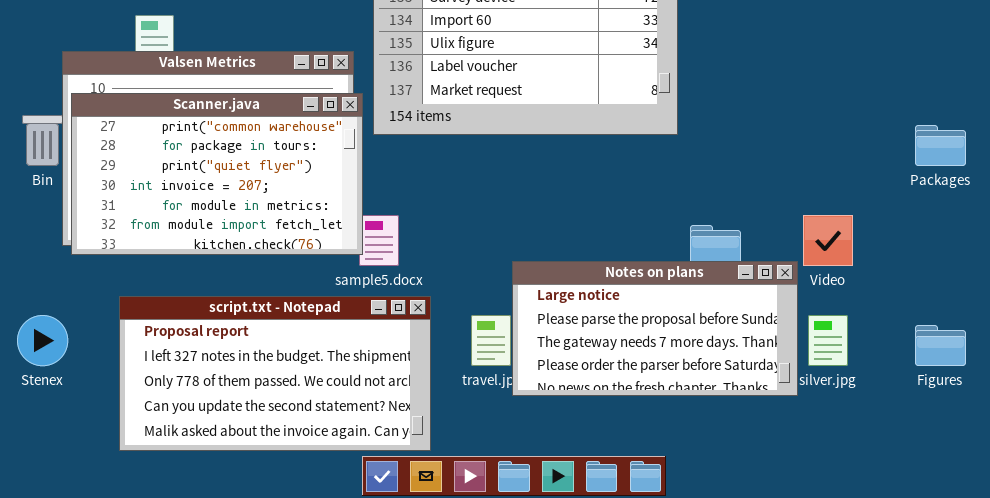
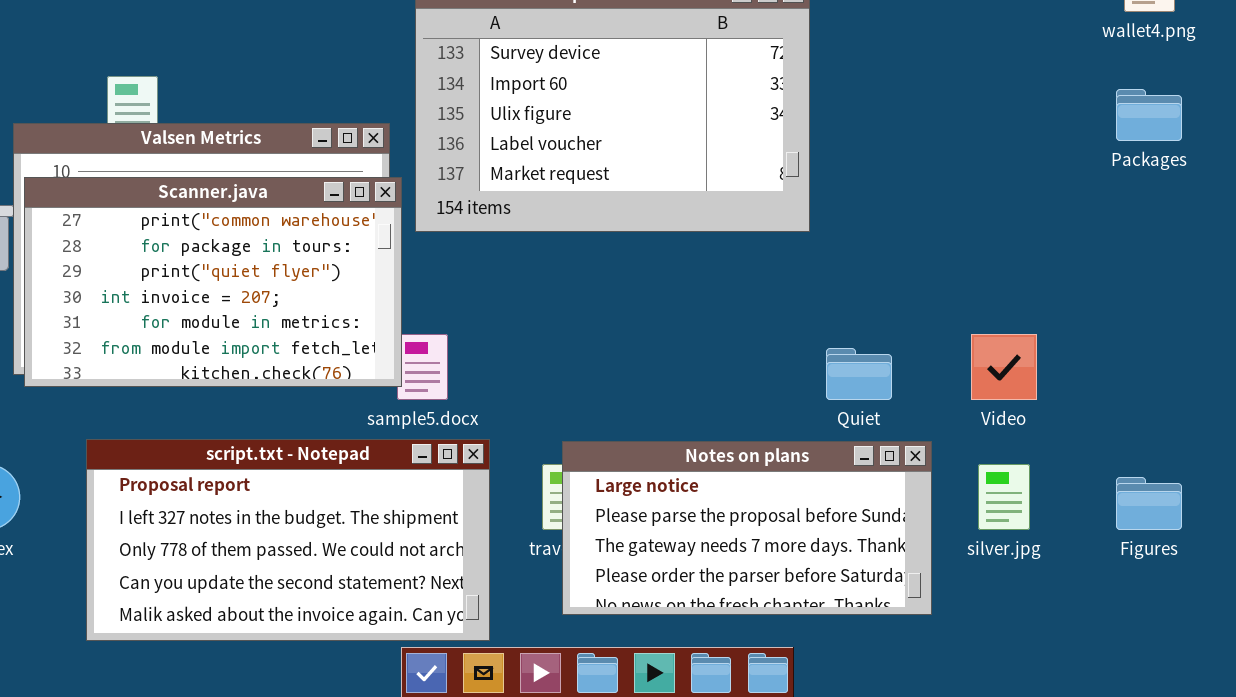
Packages: [915,125,966,166] -> [1116,89,1182,141], moved
Notes on plans: [512,261,798,396] -> [562,441,932,615], moved

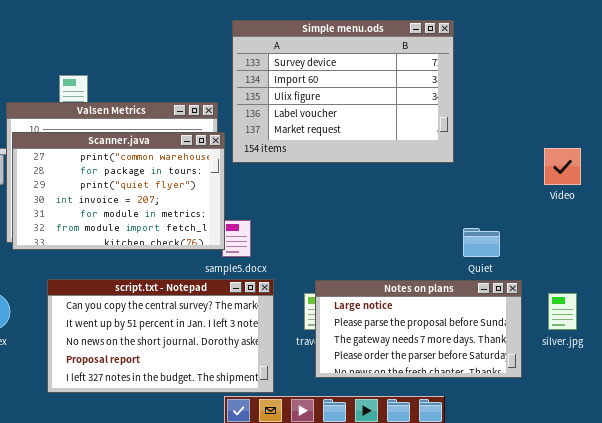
Video: [971,334,1037,400] -> [544,148,581,185], moved
script.txt - Notepad: [86,439,490,641] -> [47,279,274,393], scrolled up 3 rows

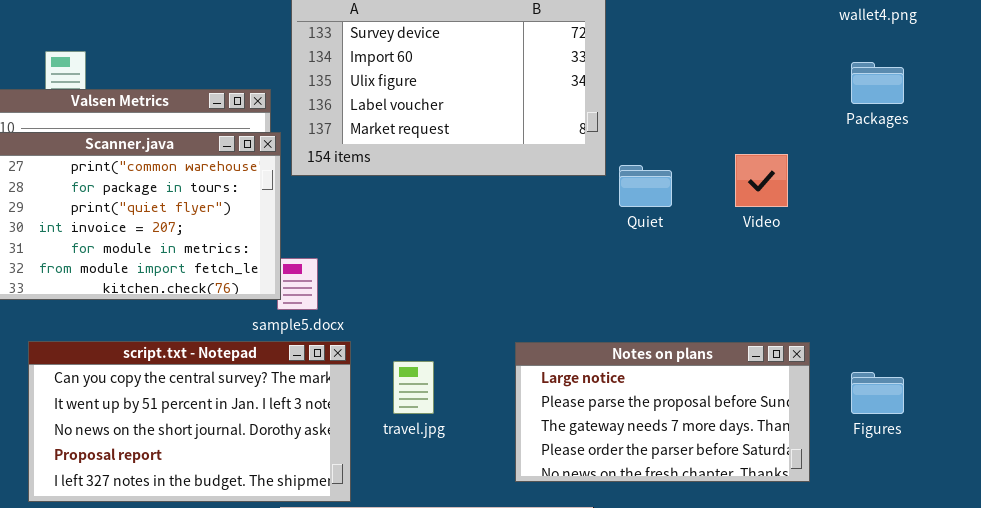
Quiet: [463,228,500,257] -> [619,165,672,207], moved
Notes on plans: [315,280,522,378] -> [515,342,810,482], moved

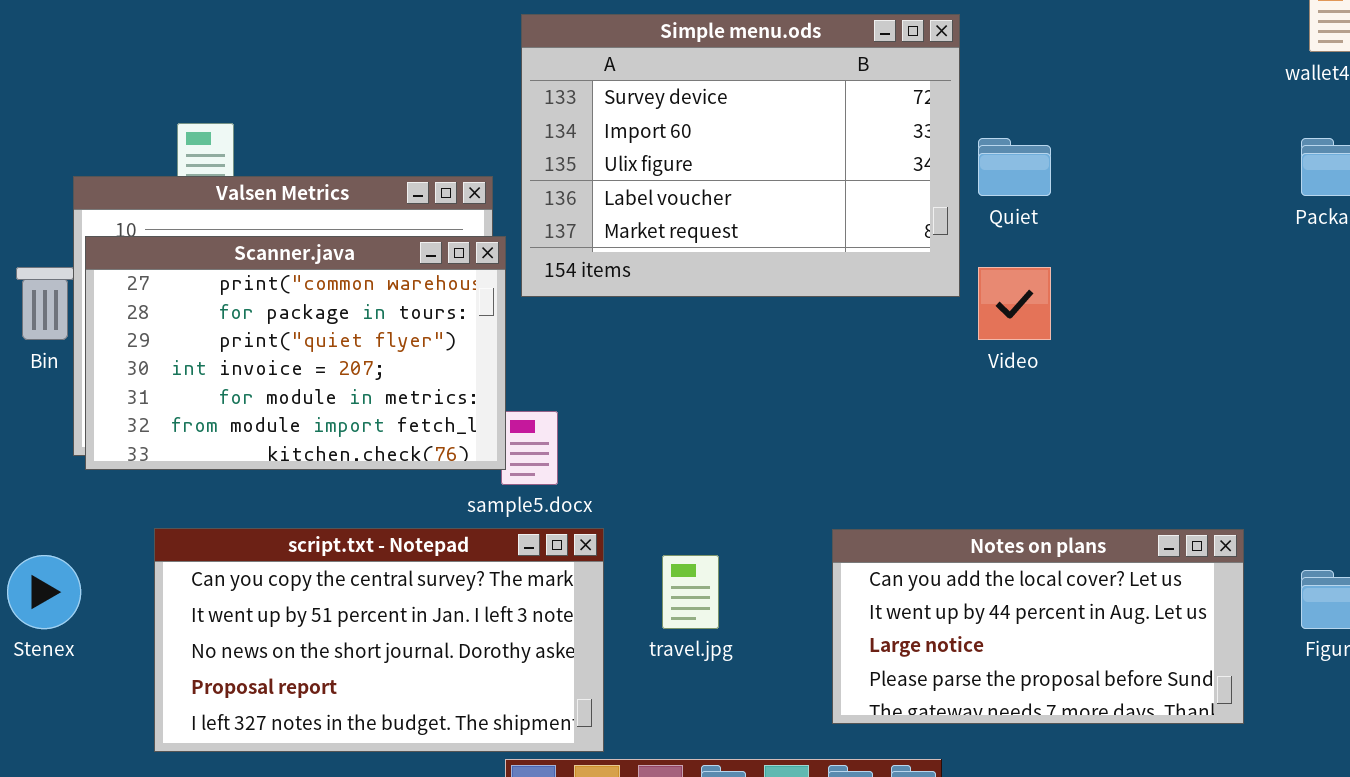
Video: [735,154,788,207] -> [978,267,1051,340], moved
Quiet: [619,165,672,207] -> [978,138,1051,196], moved
Notes on plans: [515,342,810,482] -> [832,529,1244,724], scrolled up 2 rows

